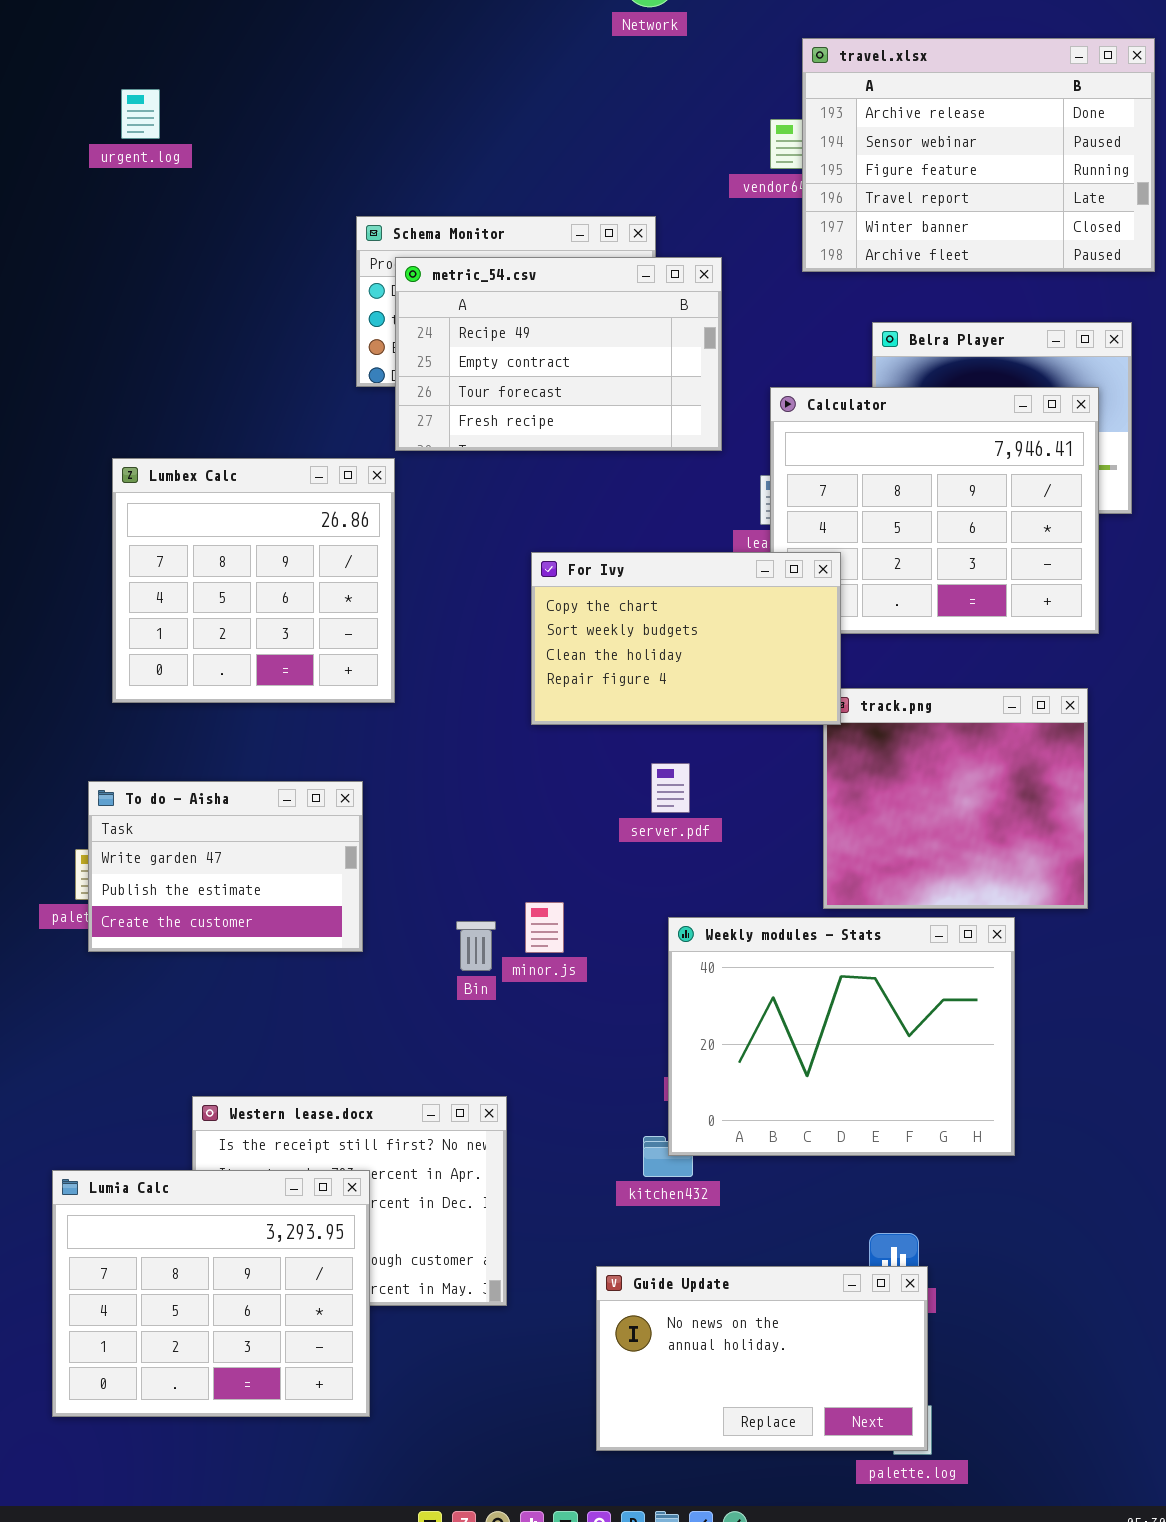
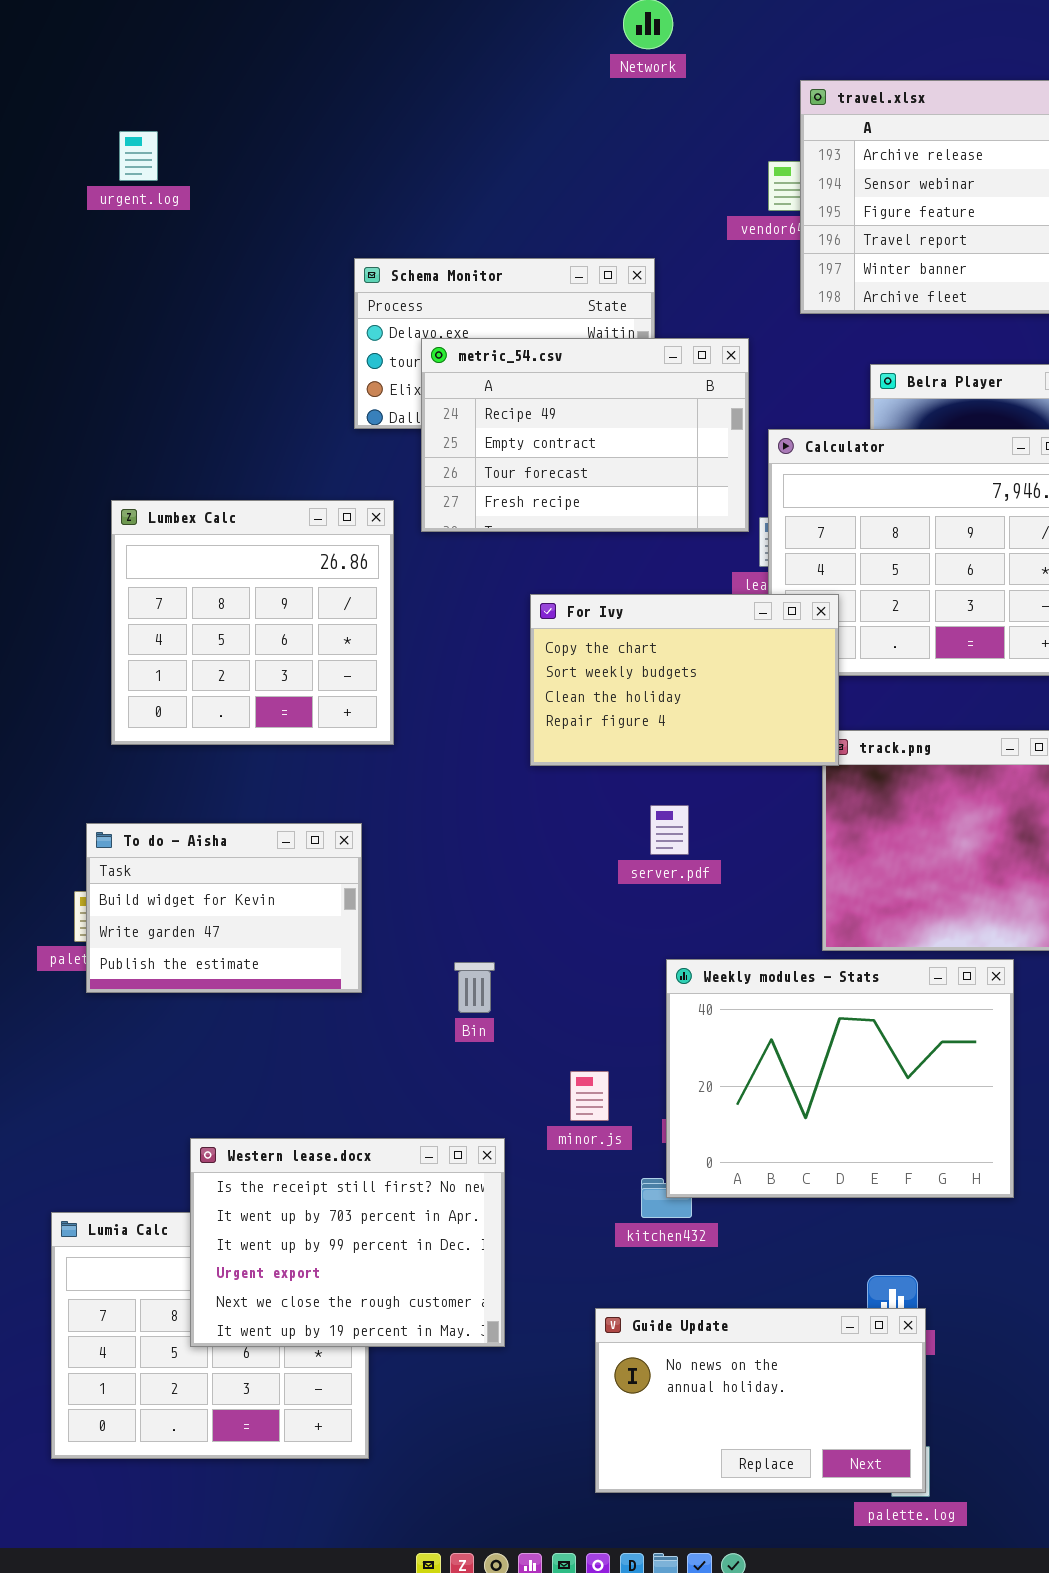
metric_54.csv: [395,257,722,451] -> [421,338,749,532], moved
To do - Aisha: [88,781,363,952] -> [86,823,362,993], scrolled up 1 row
minor.js: [525,902,564,953] -> [570,1071,609,1121], moved
Western lease.docx: [192,1096,507,1306] -> [190,1138,505,1347], raised

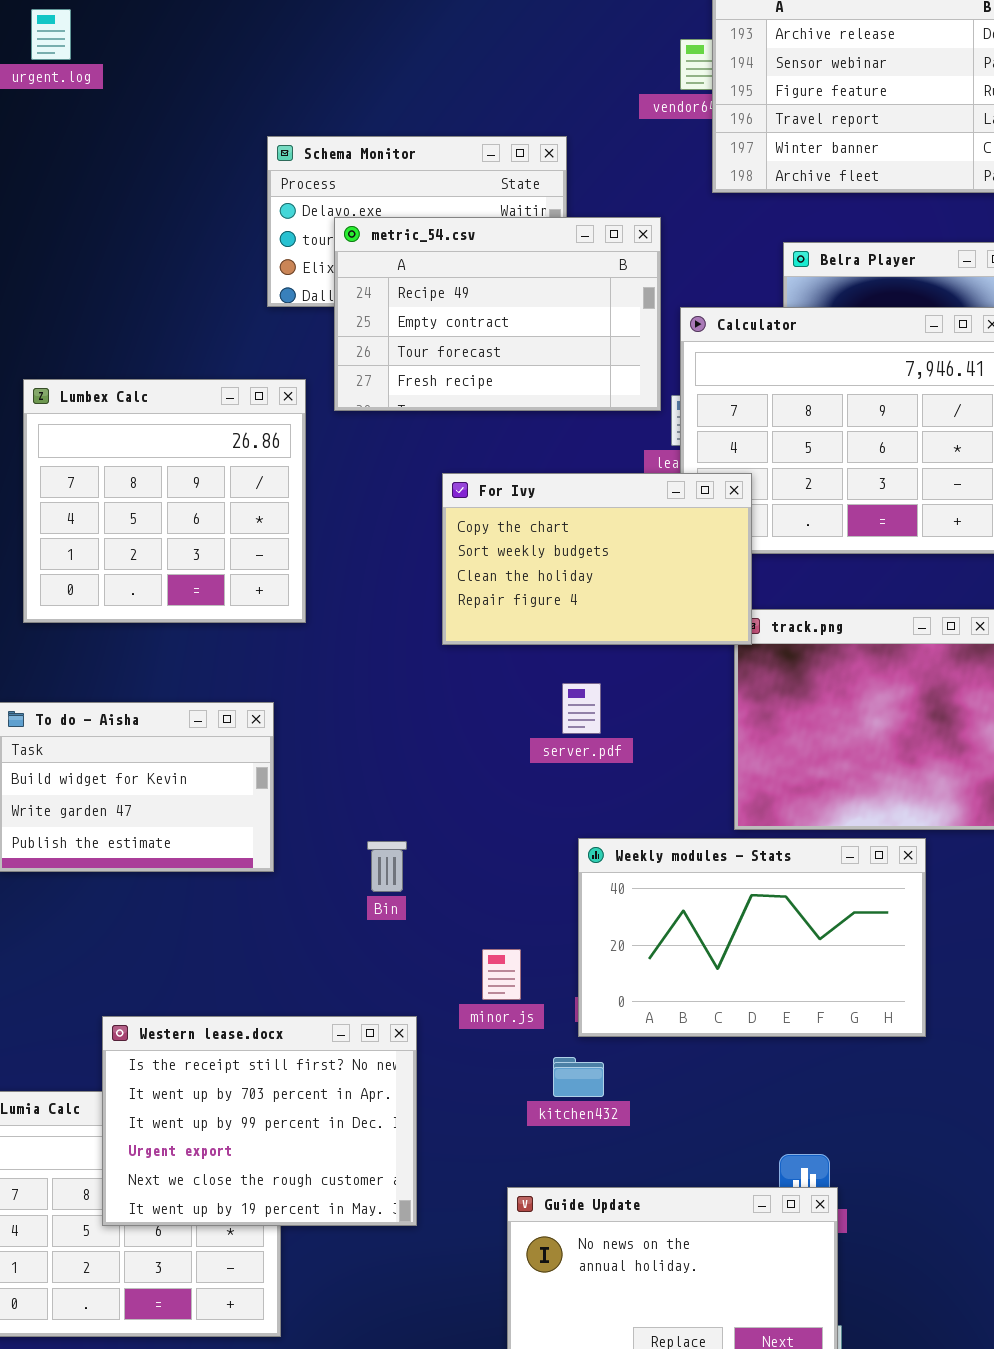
Weekly modules - Stats: [666,959,1014,1198] -> [578,838,926,1037], resized

